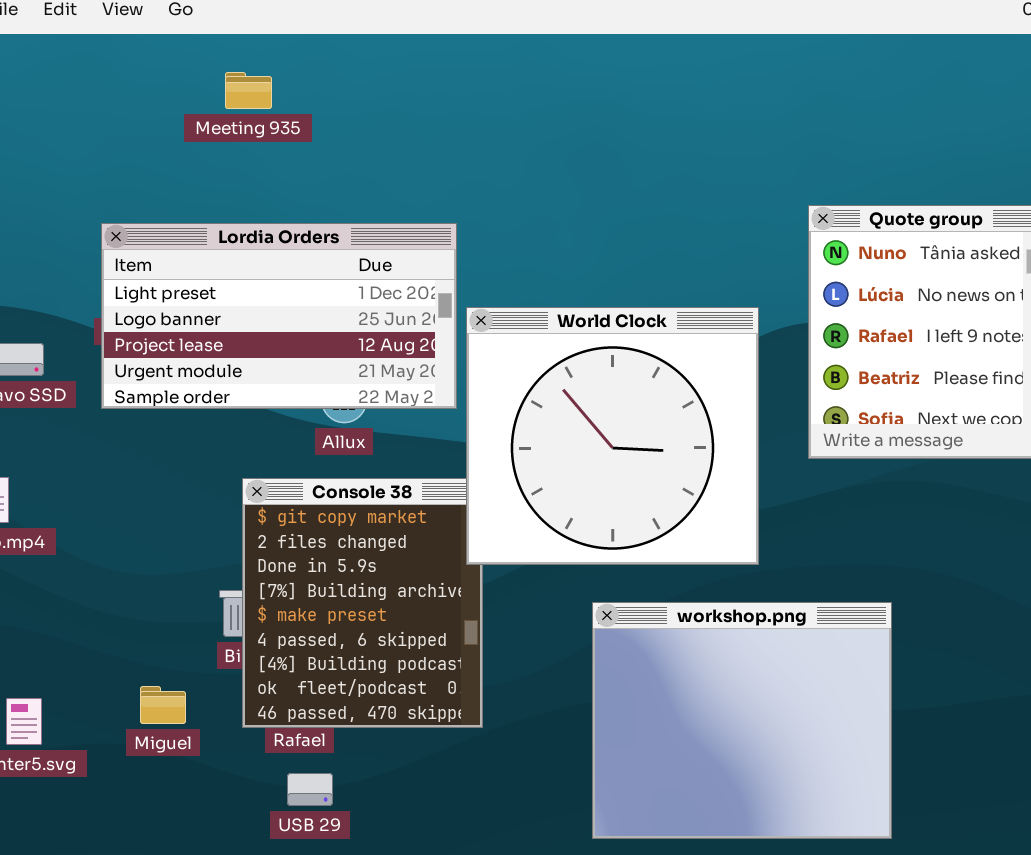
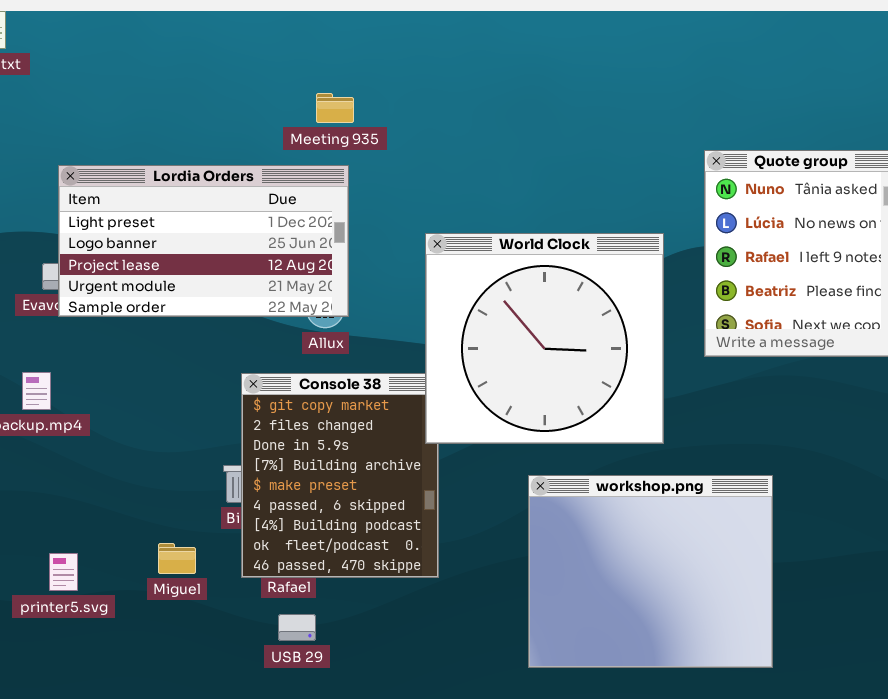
Meeting 935: [225,72,272,109] -> [316,93,354,123], moved
Lordia Orders: [101,223,457,409] -> [58,165,349,317], moved

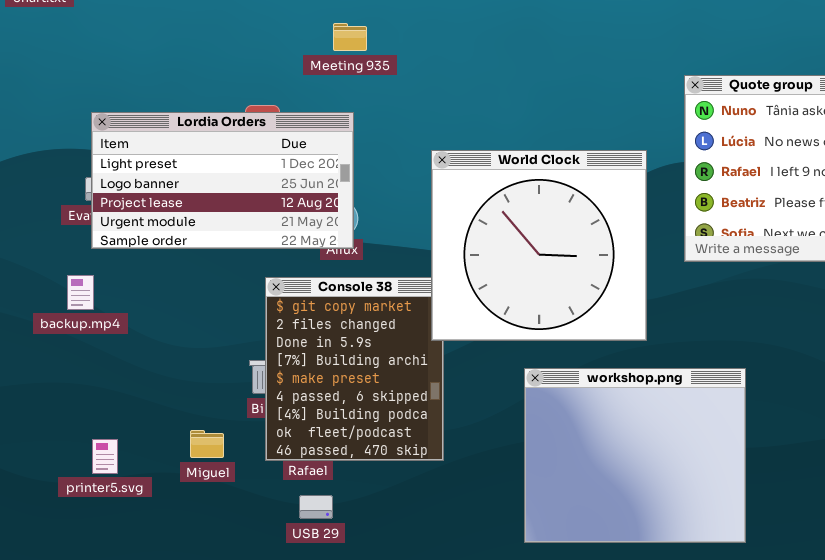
Lordia Orders: [58,165,349,317] -> [91,112,354,249], moved

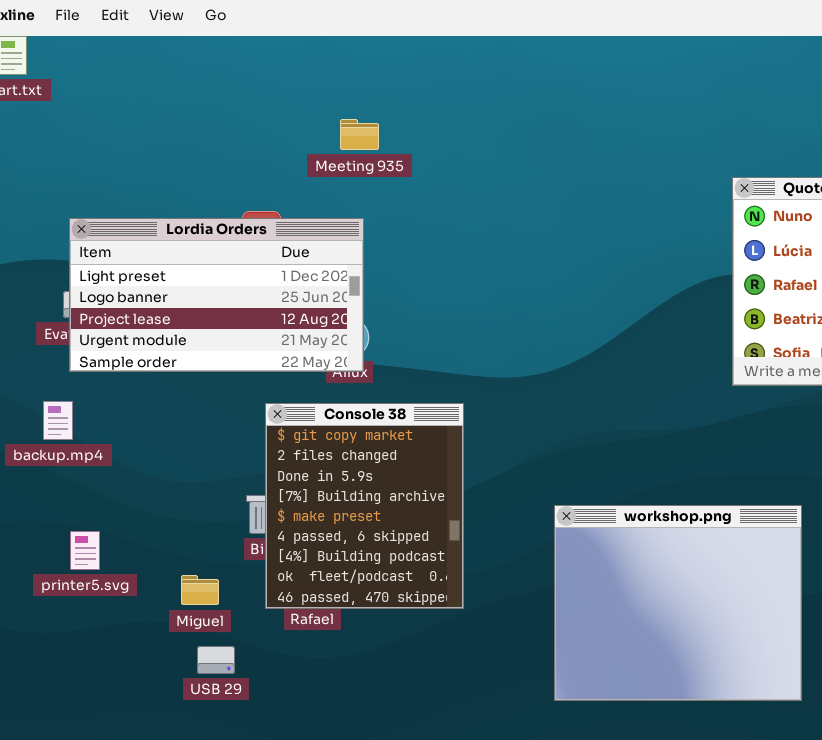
World Clock: [431,150,647,341] -> none, closed
printer5.svg: [92,439,118,474] -> [70,531,100,570], moved
USB 29: [299,495,333,519] -> [197,646,235,674], moved

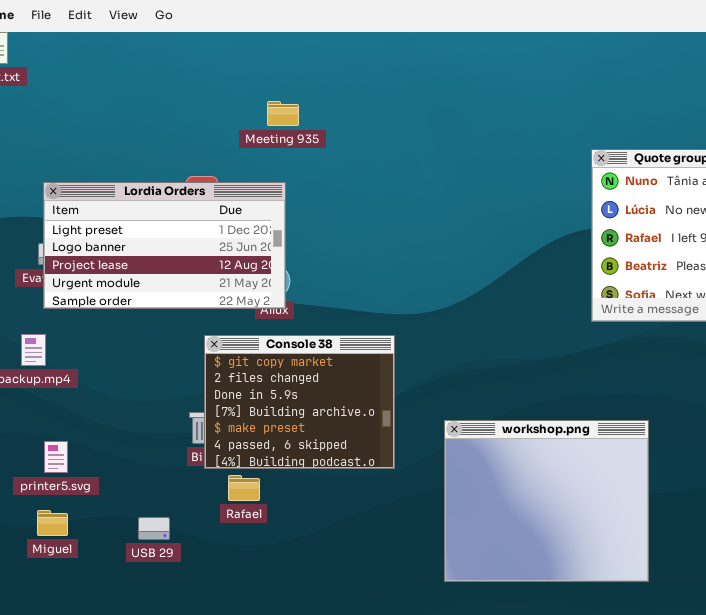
Console 38: [265,403,464,609] -> [204,335,395,469], resized
Miguel: [181,575,219,605] -> [37,510,68,536], moved
USB 29: [197,646,235,674] -> [138,517,170,540], moved

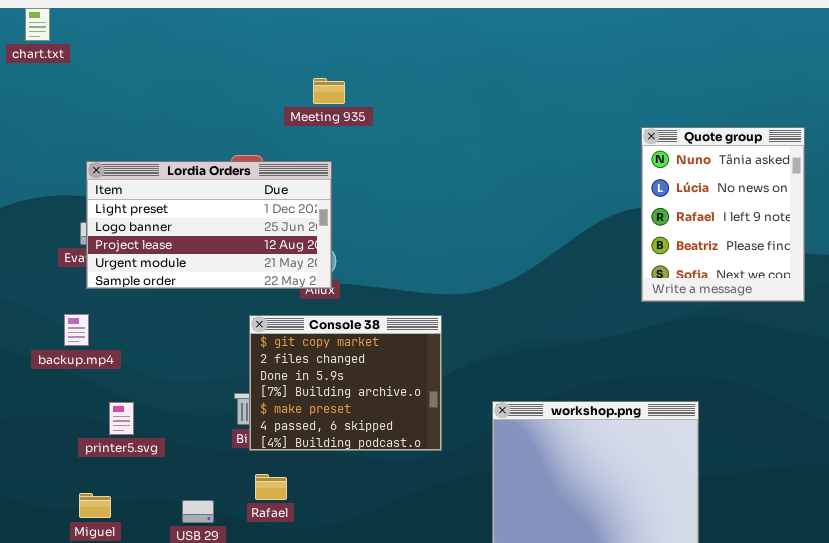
printer5.svg: [44,441,68,473] -> [109,402,134,435], moved
Rafael: [228,475,260,501] -> [255,474,287,500], moved

